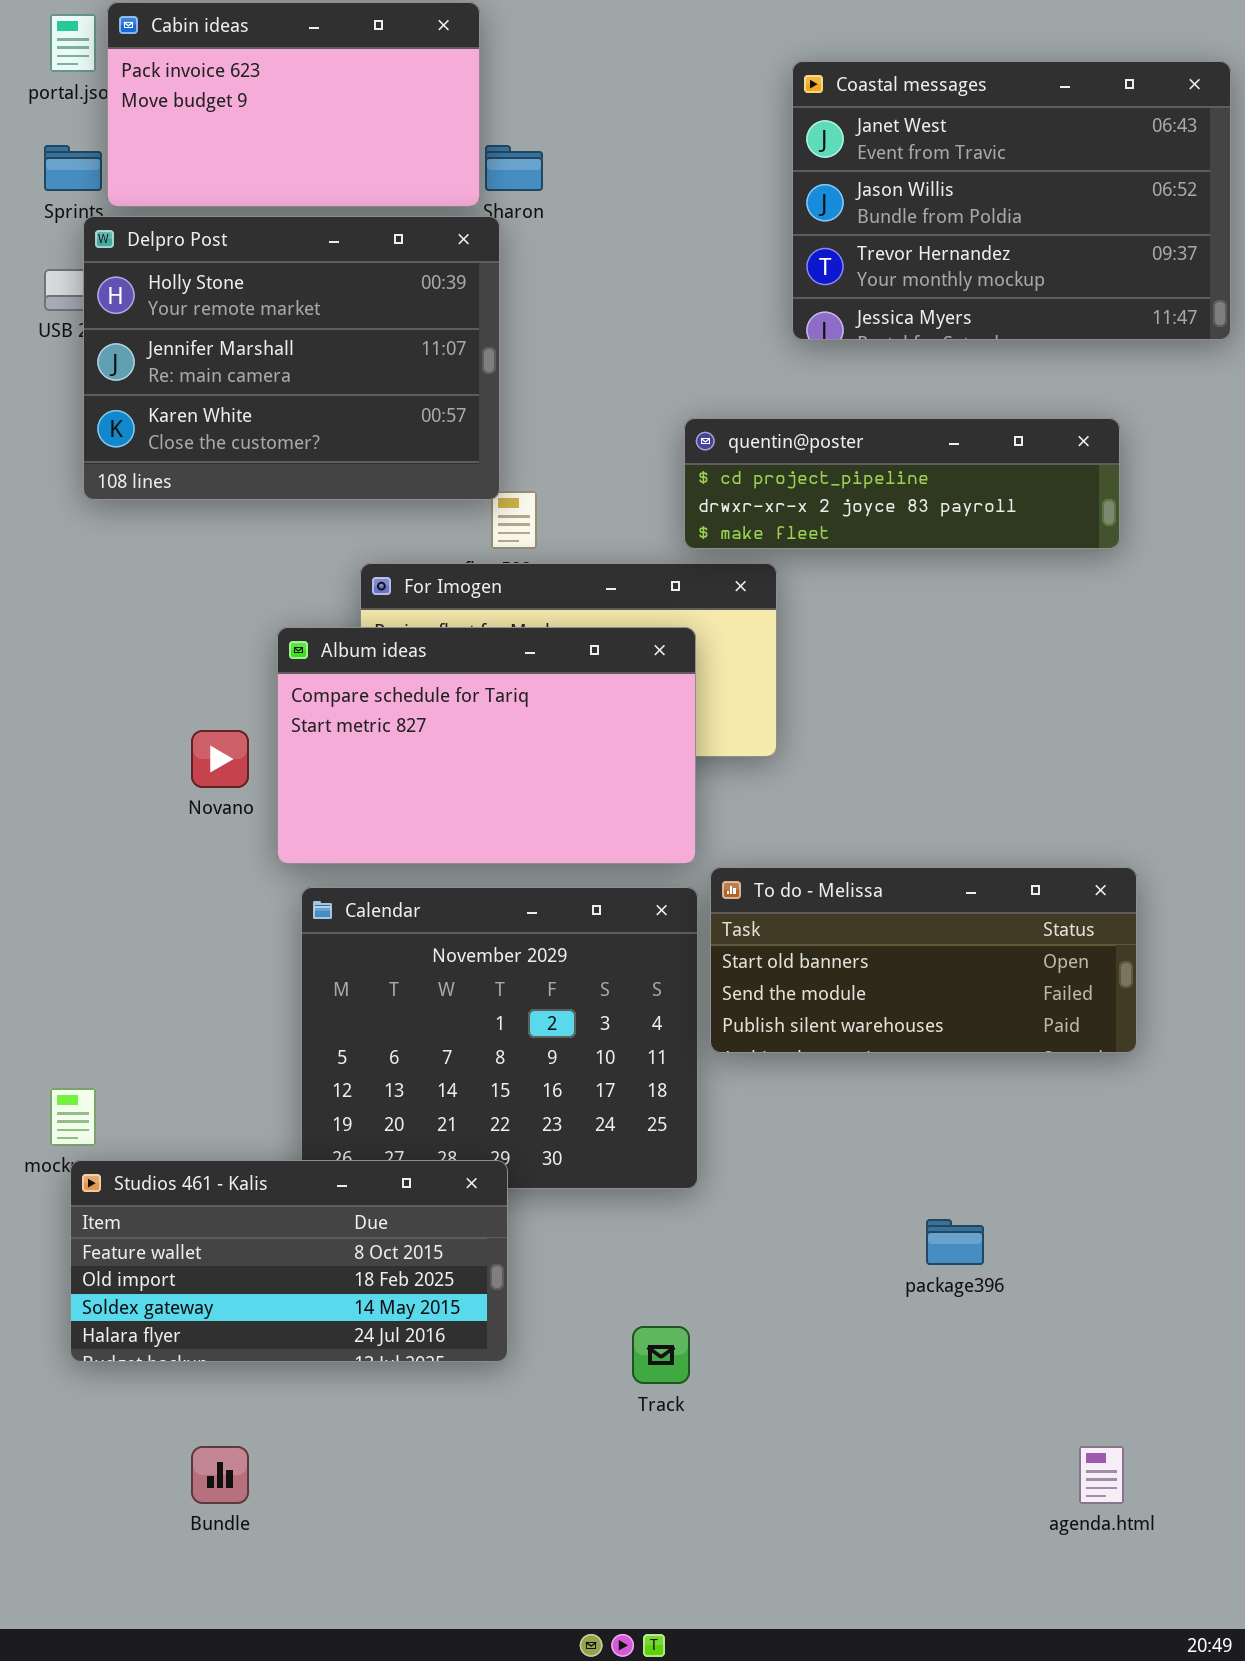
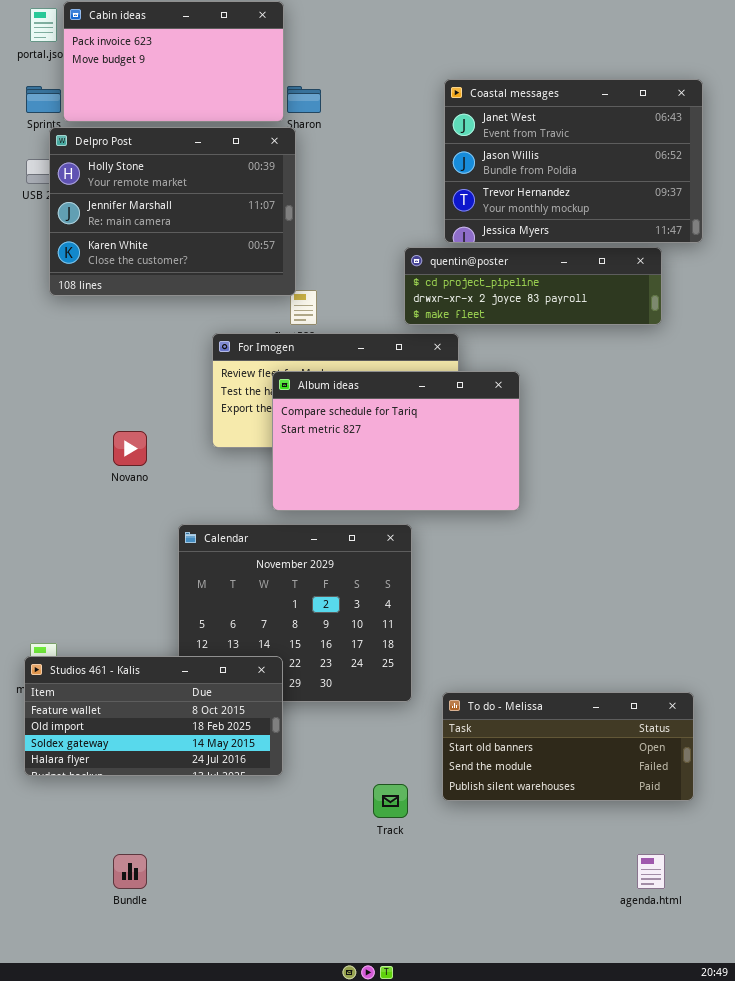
Coastal messages: [792,61,1231,340] -> [444,79,703,243], moved
Album ideas: [277,627,696,864] -> [272,371,520,511], moved
To do - Melissa: [710,867,1137,1053] -> [442,692,694,801], moved
Studios 461 - Kalis: [70,1160,508,1362] -> [24,656,283,776], moved

